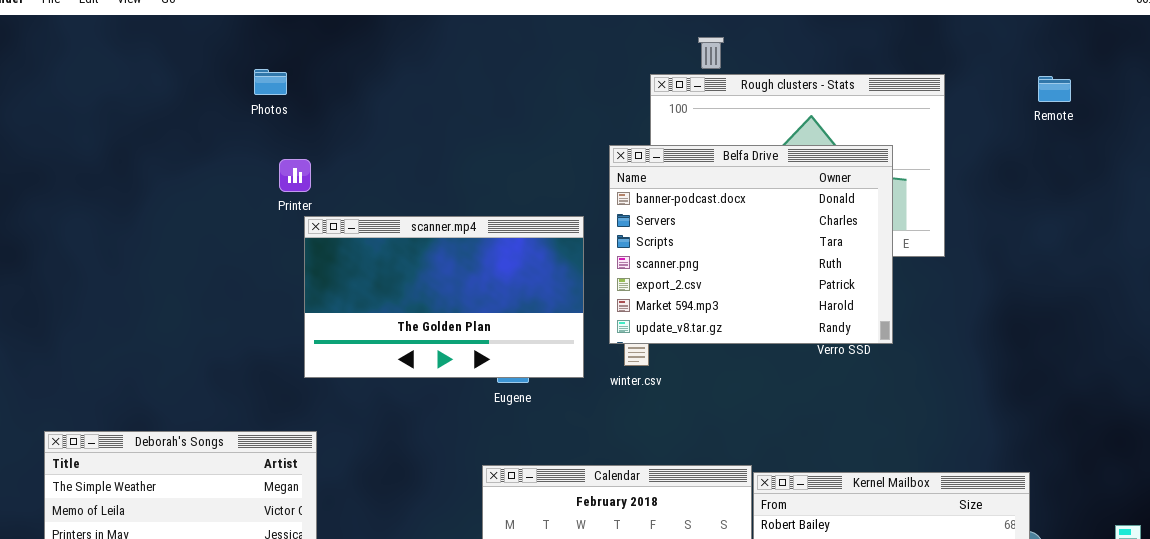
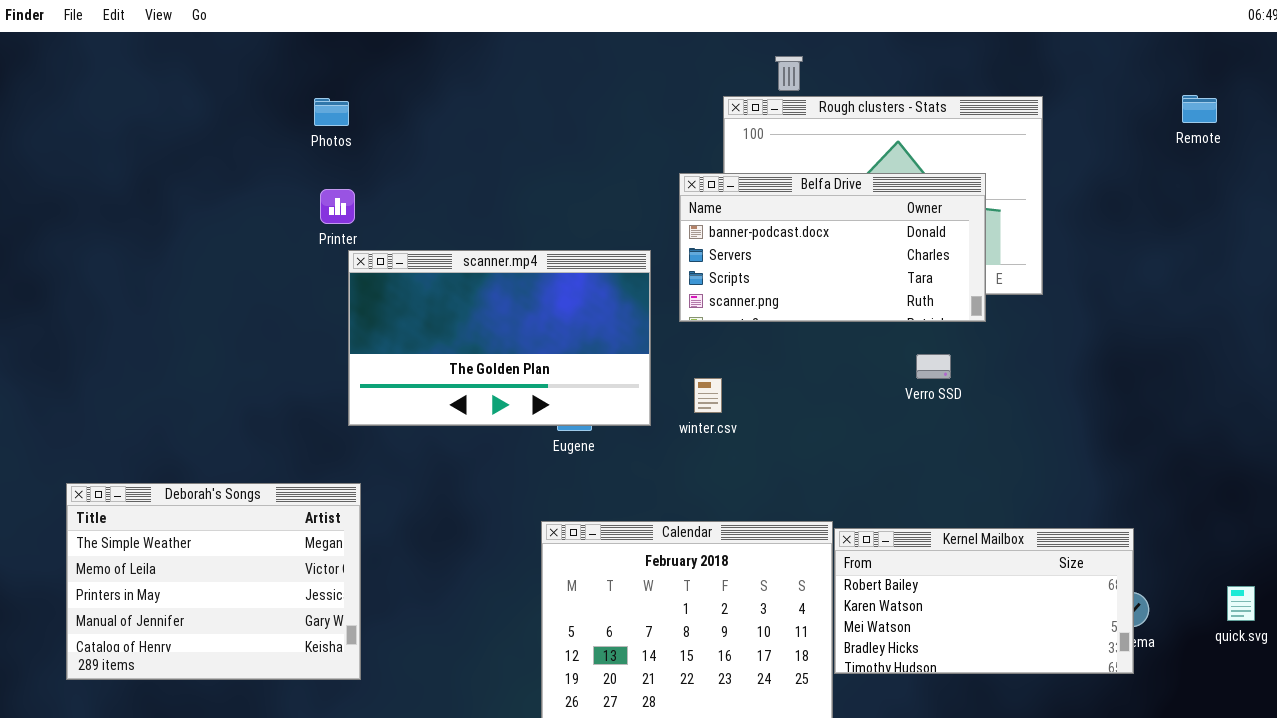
Photos: [254,69,287,95] -> [314,98,349,126], moved
Remote: [1038,76,1071,102] -> [1182,95,1217,123], moved
Belfa Drive: [609,145,893,344] -> [679,173,986,322], resized

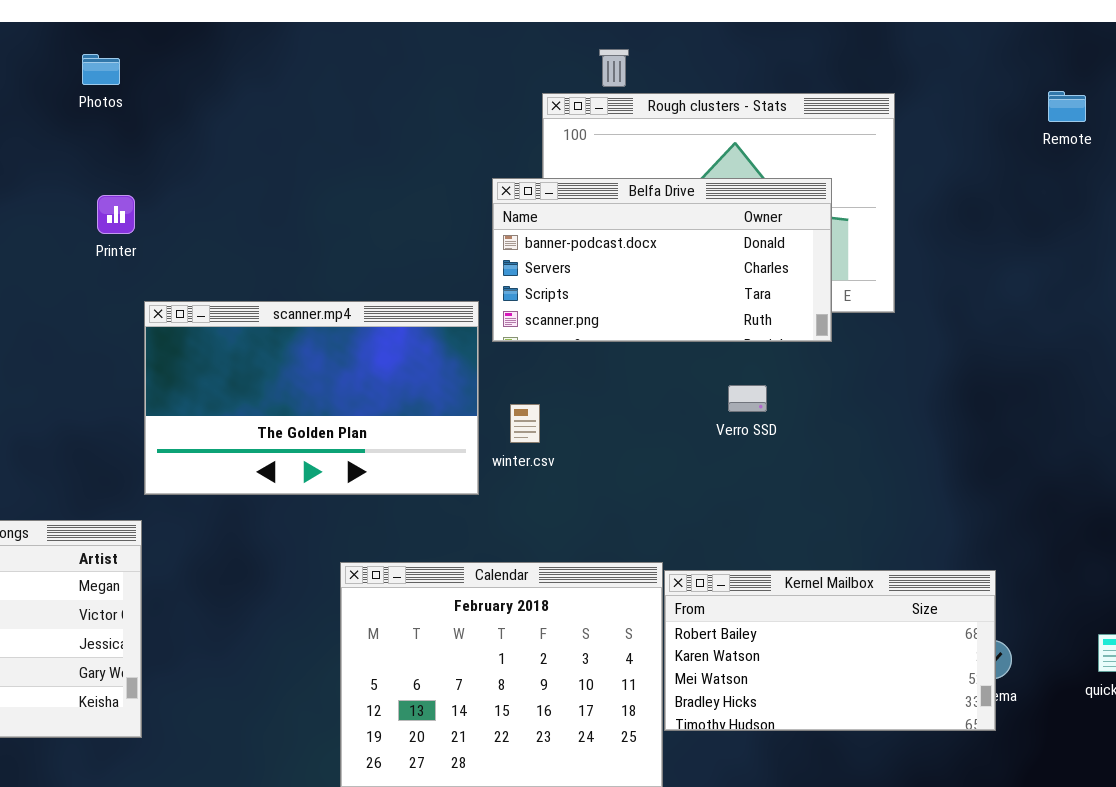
Photos: [314,98,349,126] -> [82,54,120,85], moved
scanner.mp4: [348,250,651,426] -> [144,301,479,495], moved
Verro SSD: [916,354,951,379] -> [728,385,767,412], moved

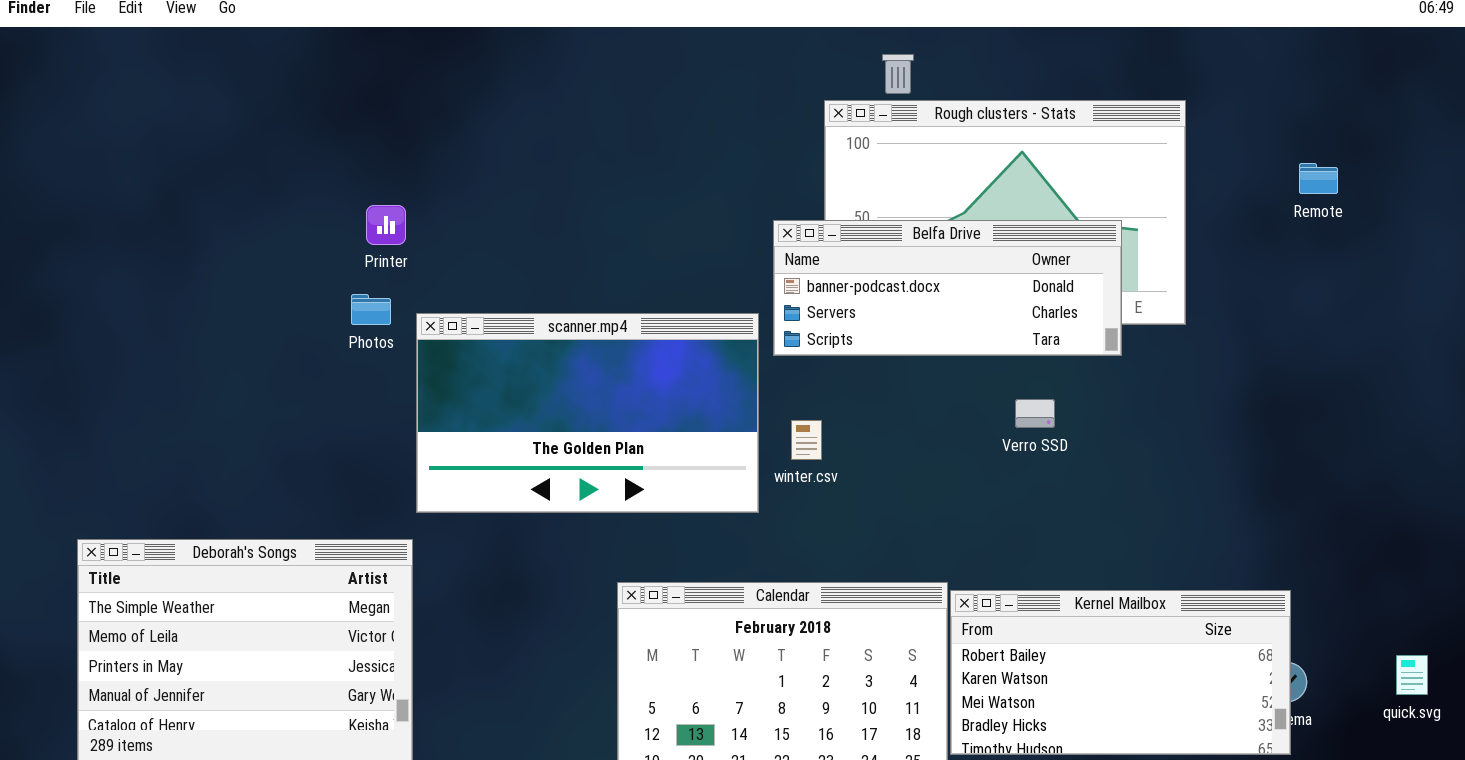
Photos: [82,54,120,85] -> [351,294,391,325], moved
Remote: [1048,91,1086,122] -> [1299,163,1338,194], moved
Belfa Drive: [492,178,832,342] -> [773,220,1122,356], resized

